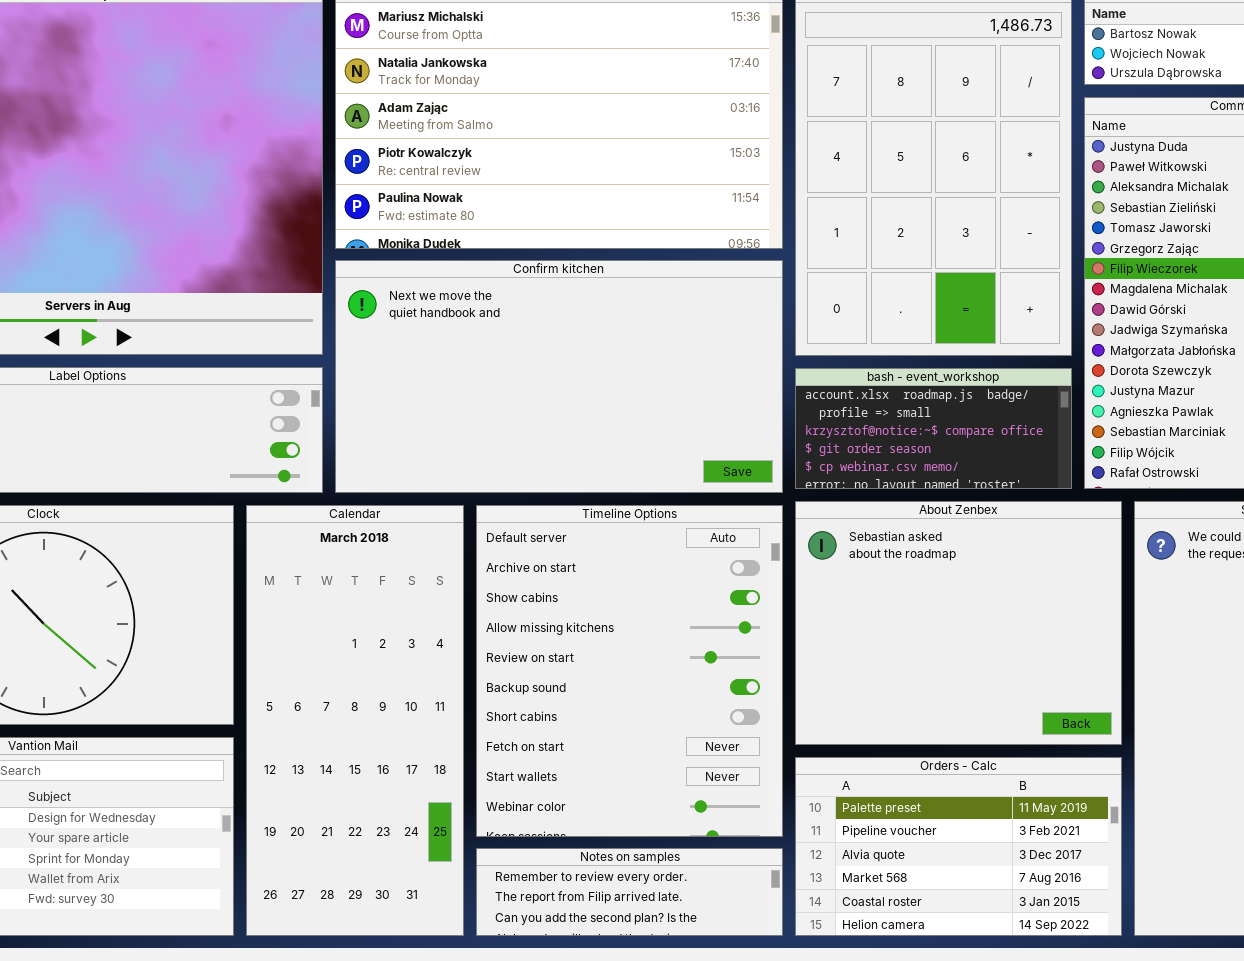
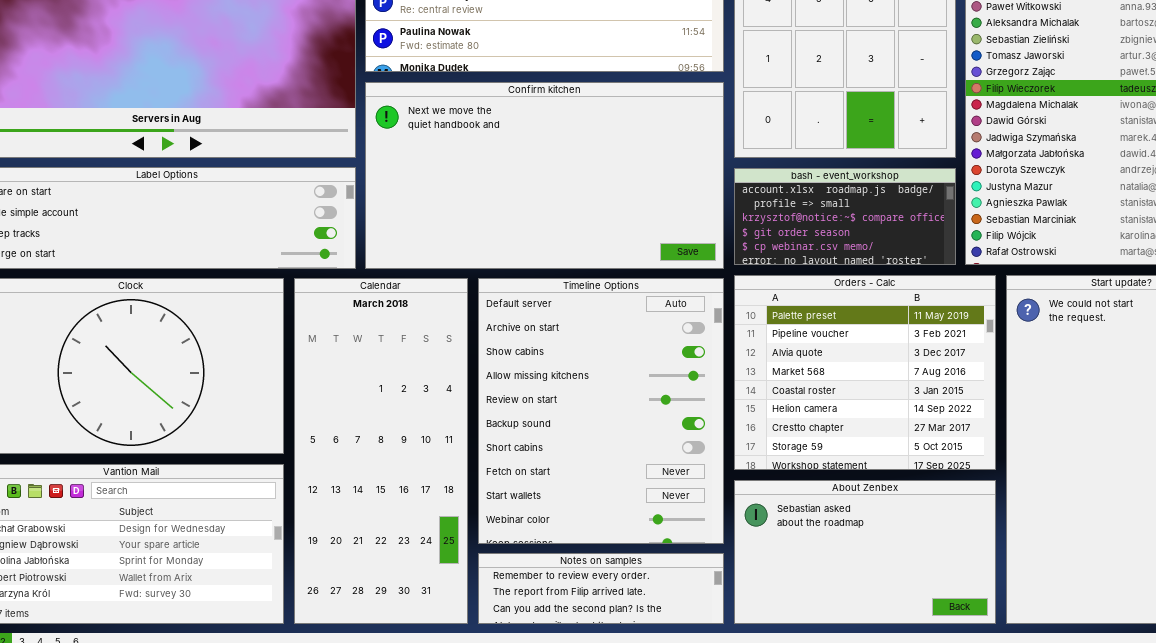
About Zenbex: [795,501,1122,745] -> [734,480,996,624], moved, resized
Orders - Calc: [795,757,1122,936] -> [734,275,996,470], moved, resized

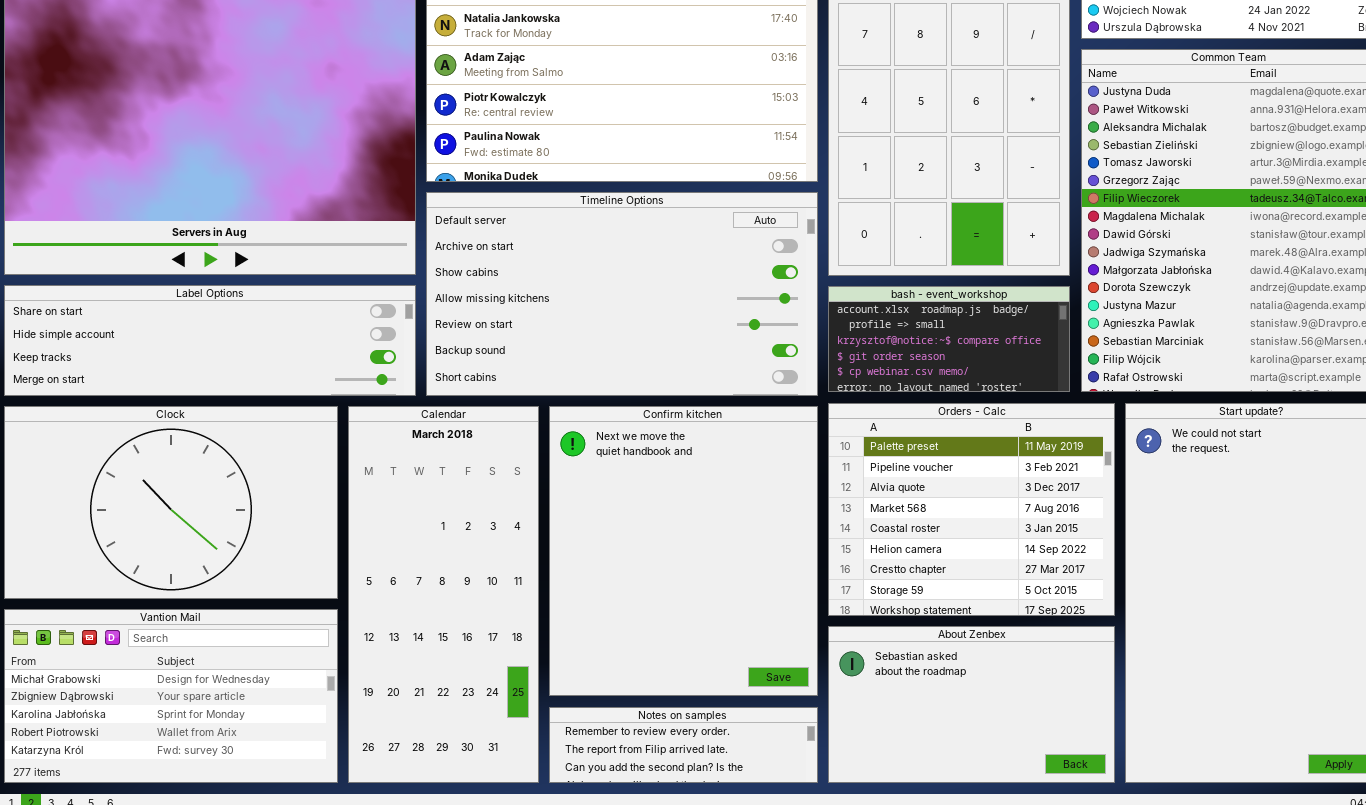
Confirm kitchen: [365,82,724,269] -> [549,406,818,696], moved, resized
Timeline Options: [478,278,724,544] -> [426,192,818,396], moved, resized

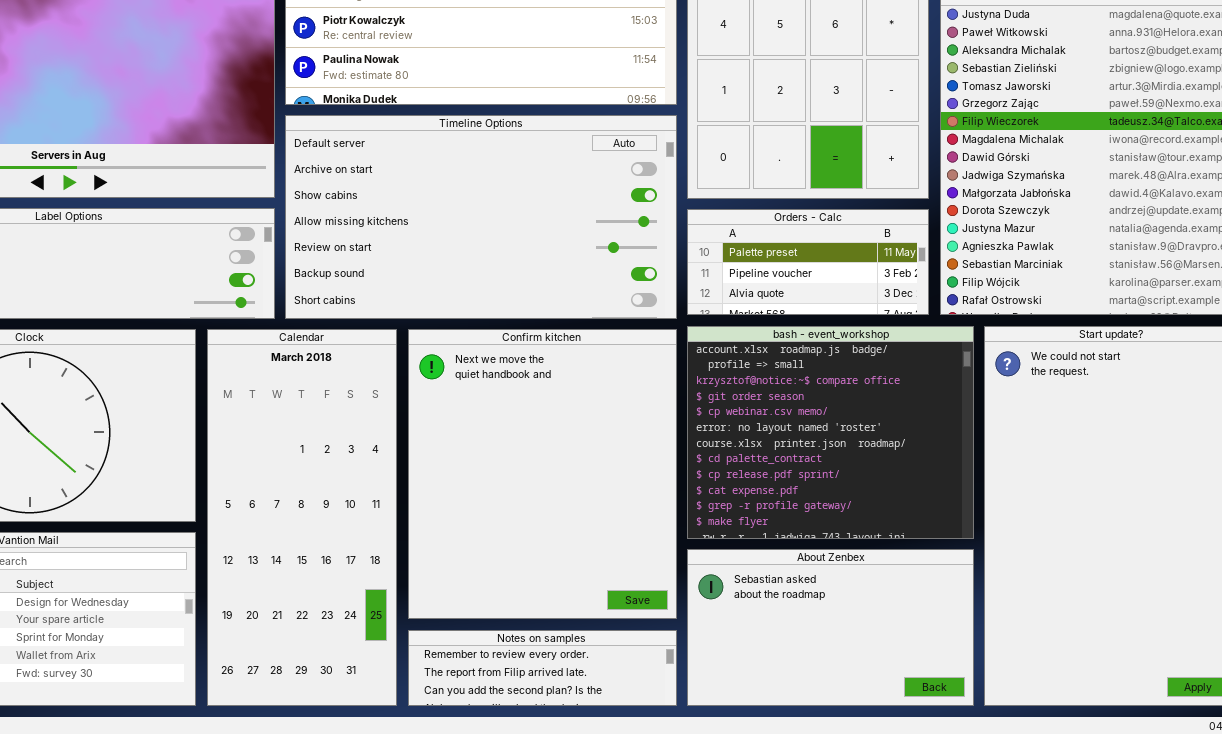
bash - event_workshop: [828,286,1070,392] -> [687,326,974,539], moved, resized
Orders - Calc: [828,403,1115,616] -> [687,209,929,315], moved, resized

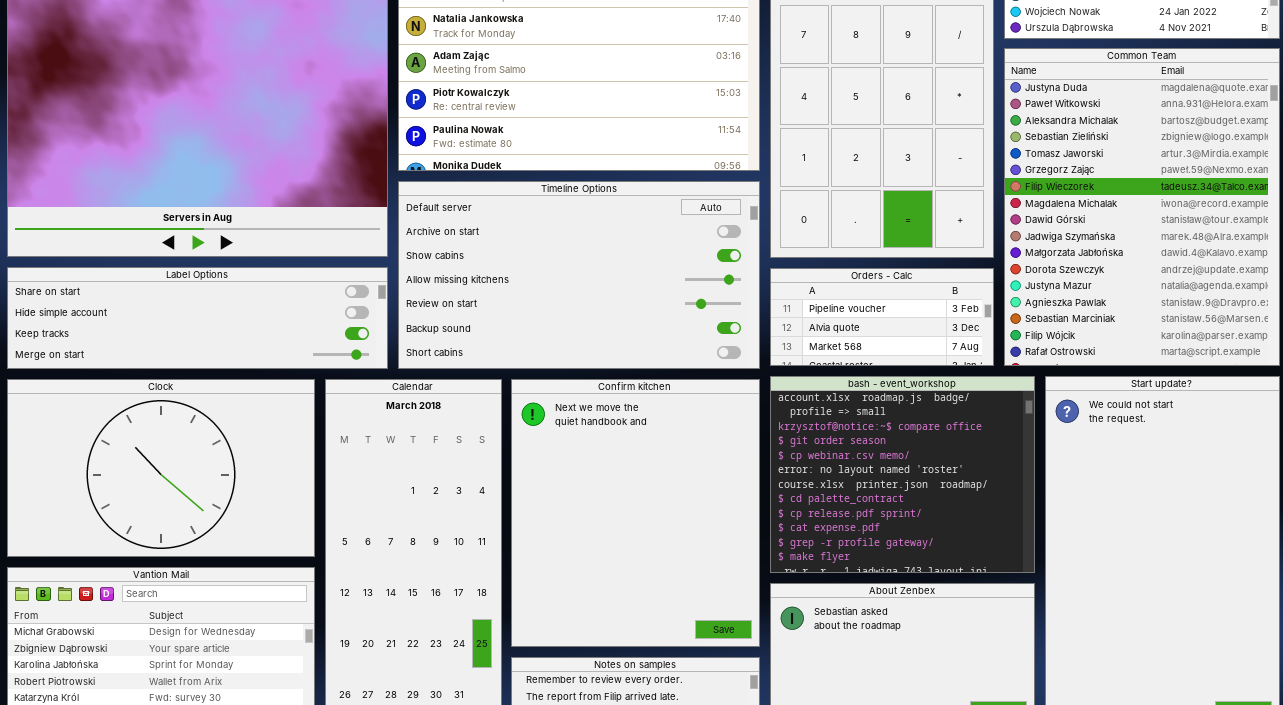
Orders - Calc: [687,209,929,315] -> [770,268,994,366], scrolled down 1 row

